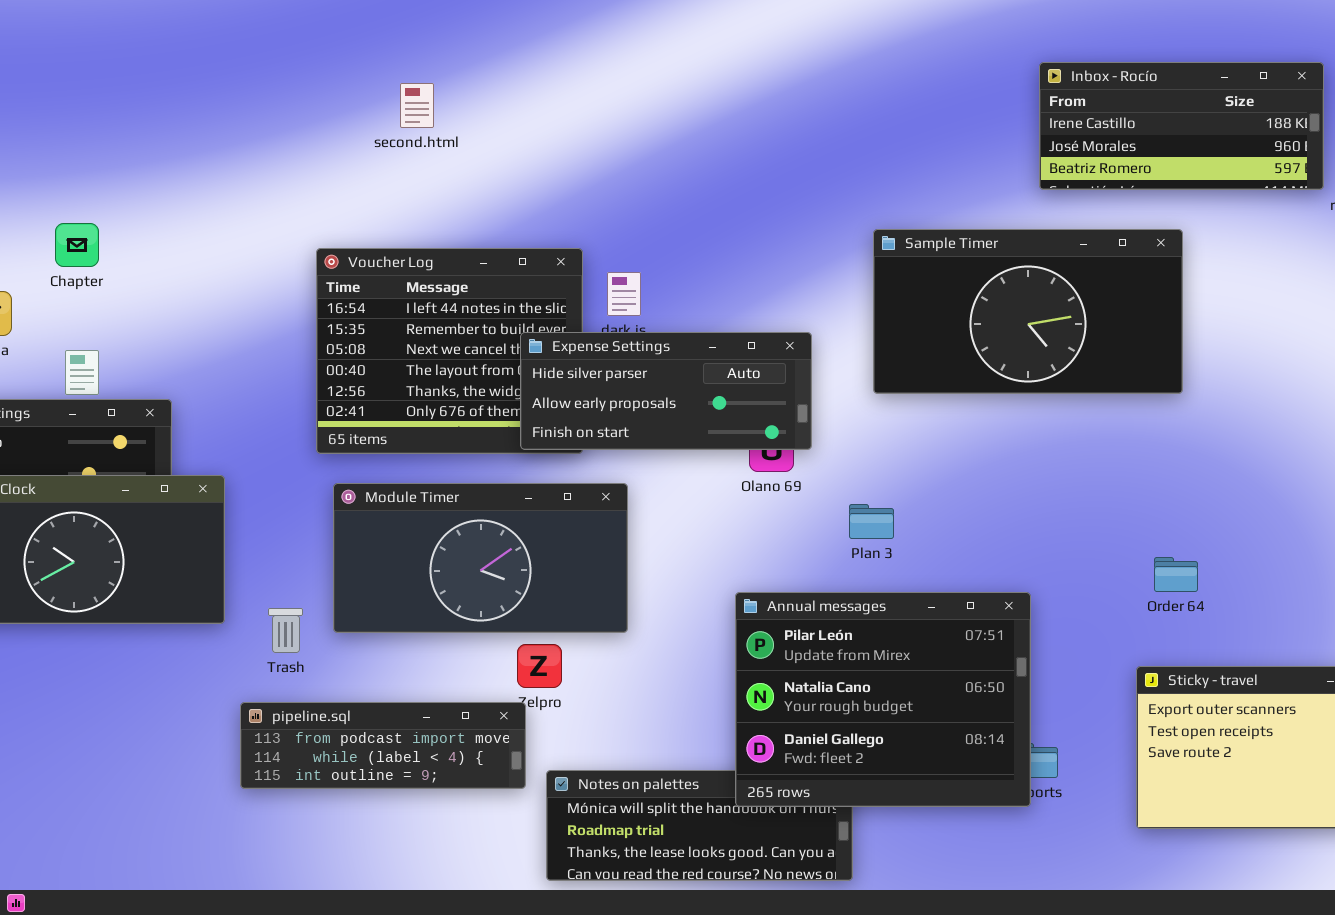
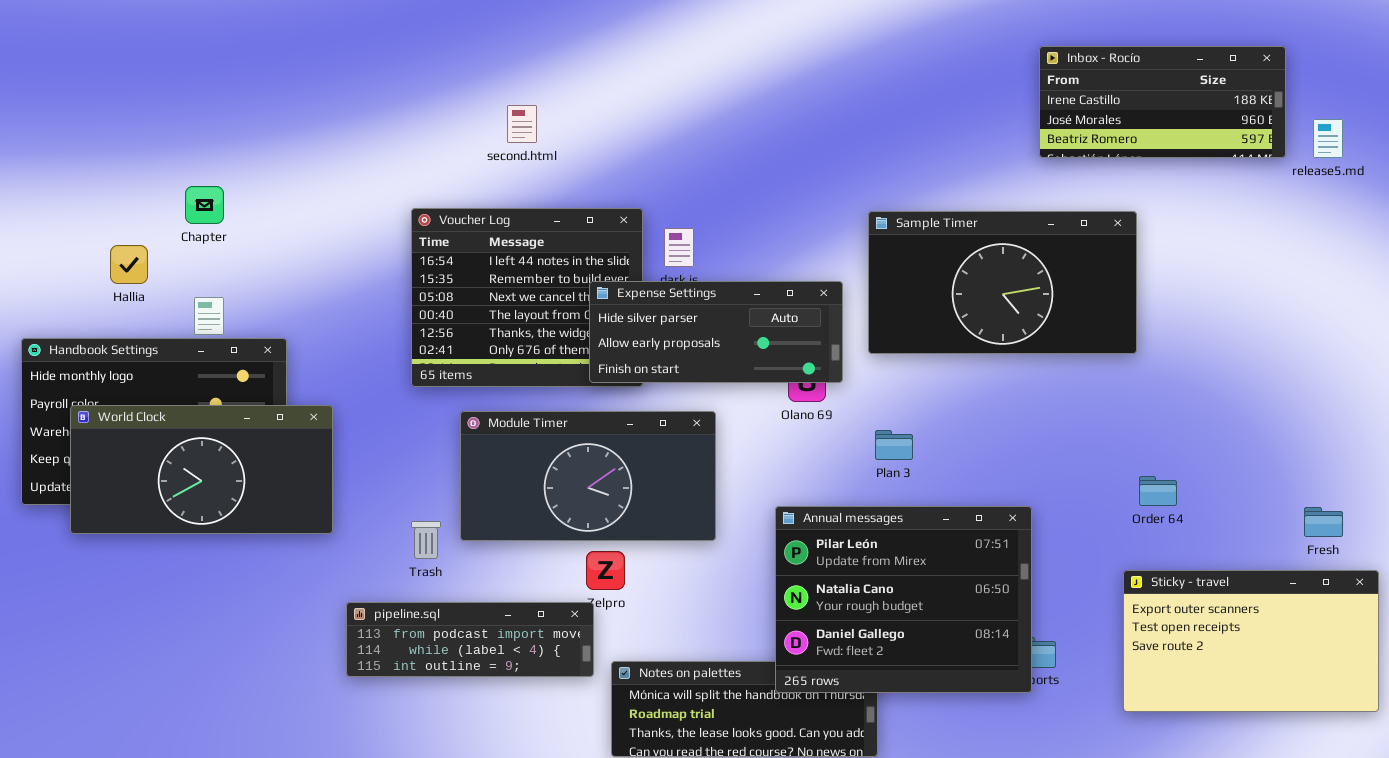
second.html: [400,83,434,128] -> [507,105,537,143], moved
Sample Timer: [873,229,1183,394] -> [868,211,1137,354], moved
Module Timer: [333,483,628,633] -> [460,411,716,541], moved
Trash: [268,608,303,653] -> [411,521,441,559], moved

